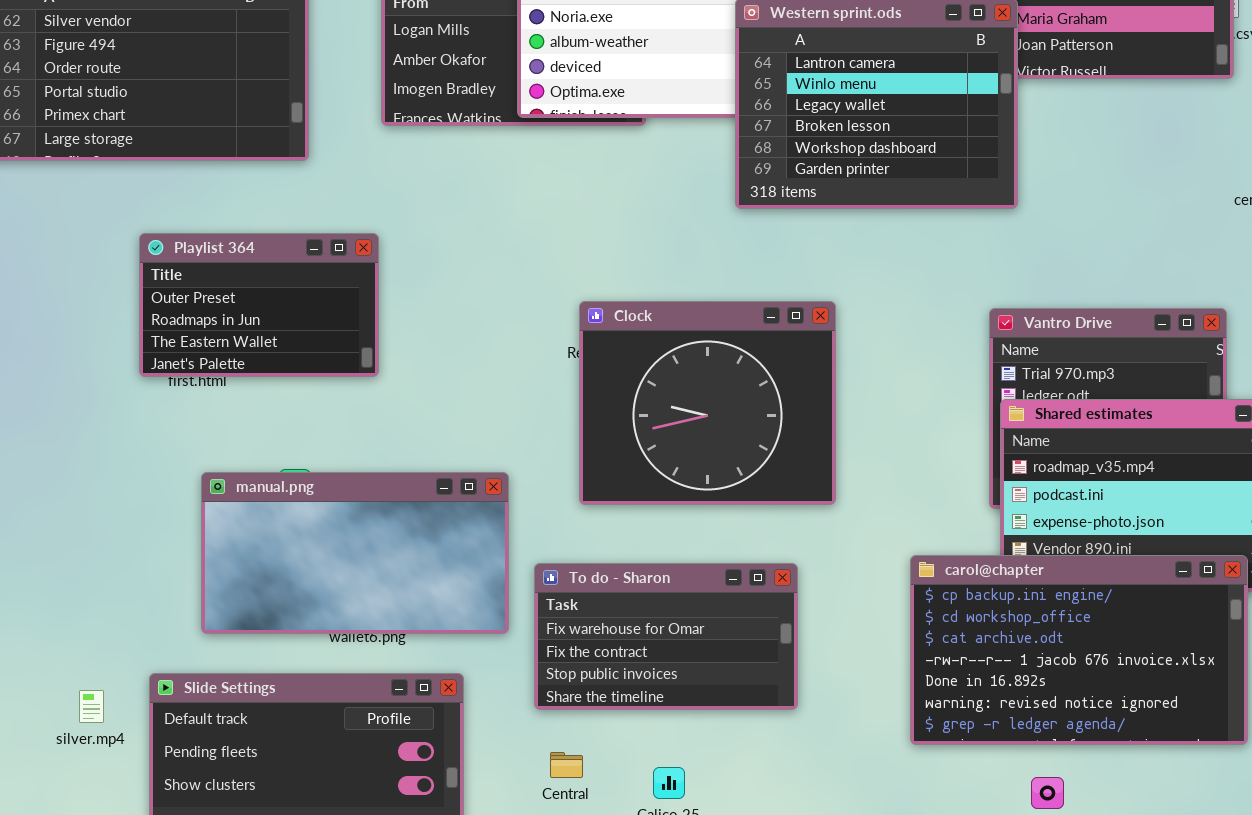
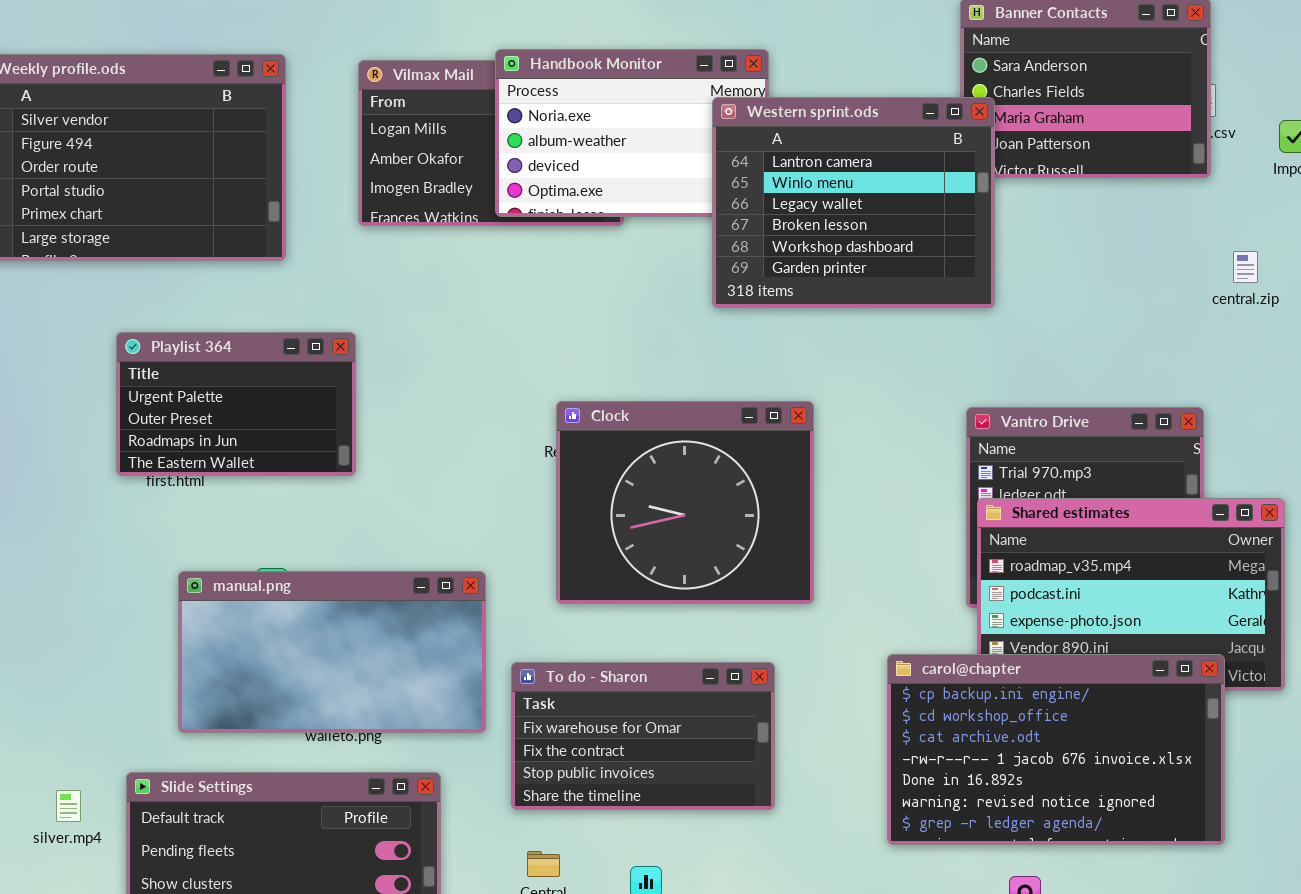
Playlist 364: [139,233,379,377] -> [116,332,356,476], scrolled up 1 row

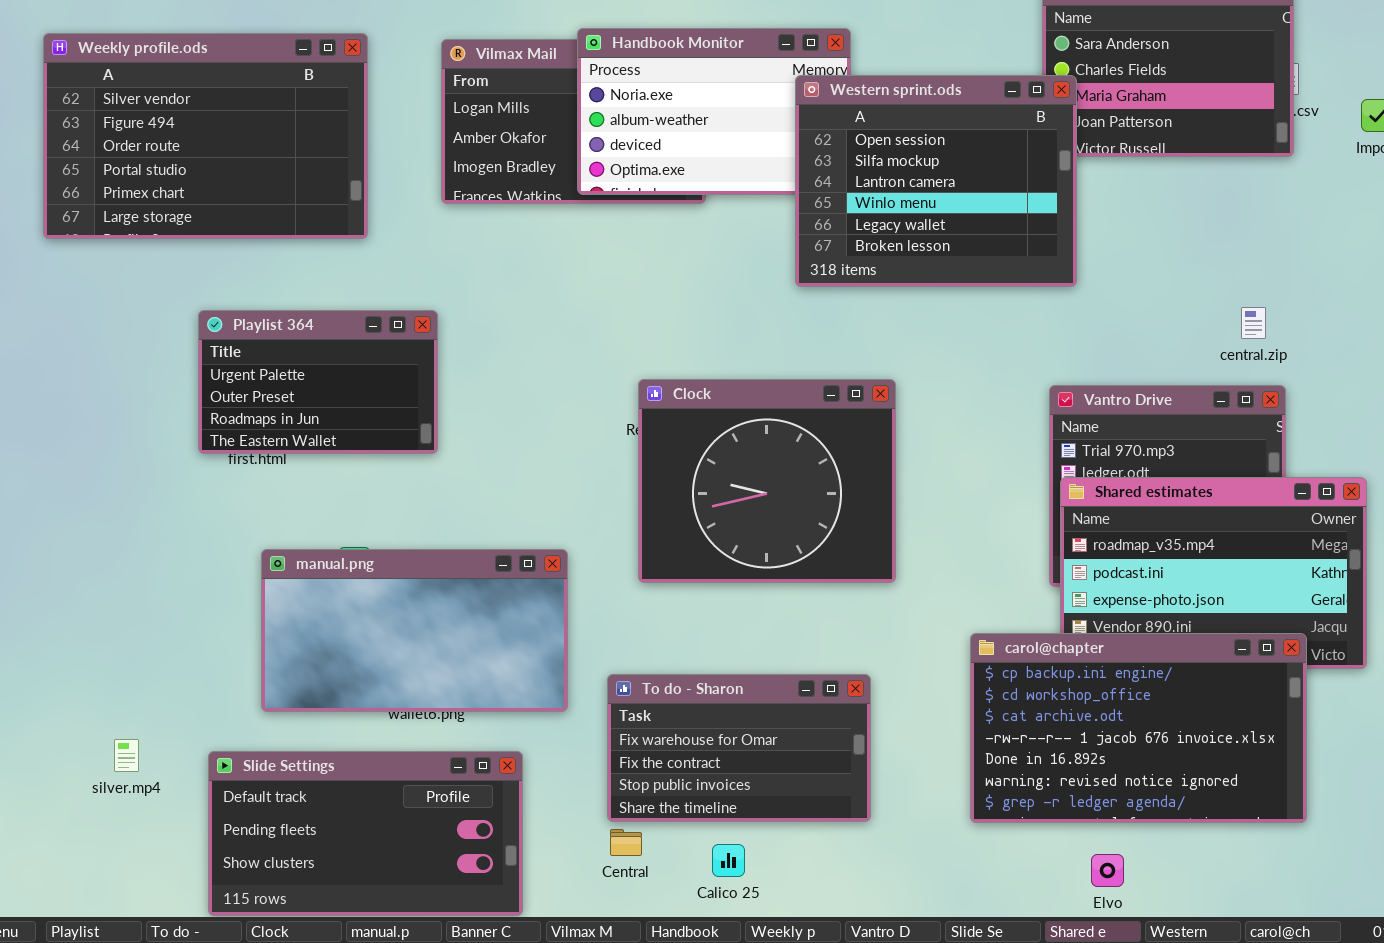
Western sprint.ods: [712,97,995,308] -> [795,75,1077,287], scrolled up 2 rows
central.zip: [1233,251,1258,283] -> [1241,307,1266,339], moved
To do - Sharon: [511,662,775,810] -> [607,674,871,822], moved
silver.mp4: [56,790,81,822] -> [114,739,139,772], moved

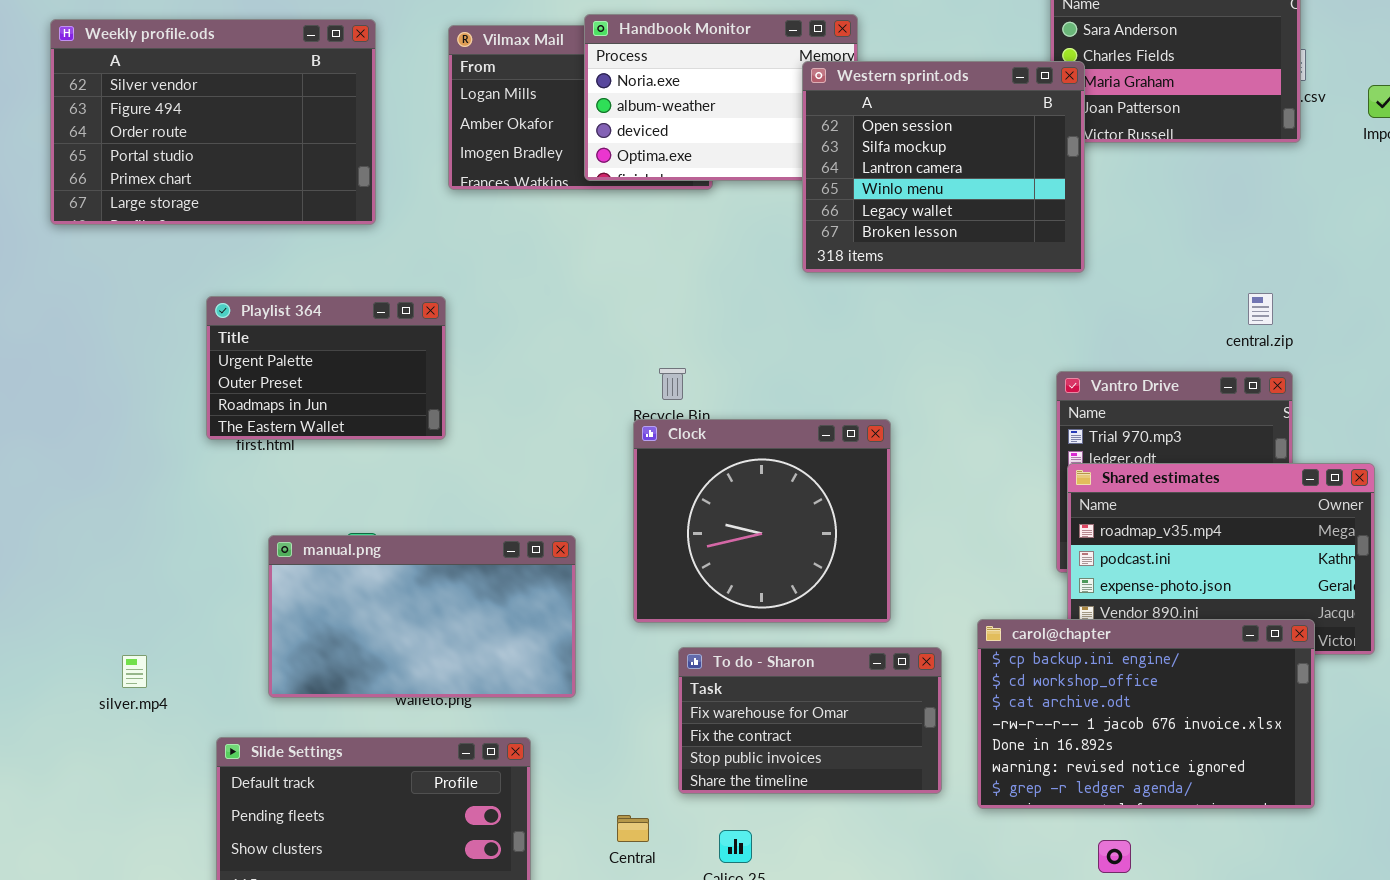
Clock: [638,379,896,583] -> [633,419,891,623], moved
To do - Sharon: [607,674,871,822] -> [678,647,942,794], moved
silver.mp4: [114,739,139,772] -> [122,655,147,688], moved

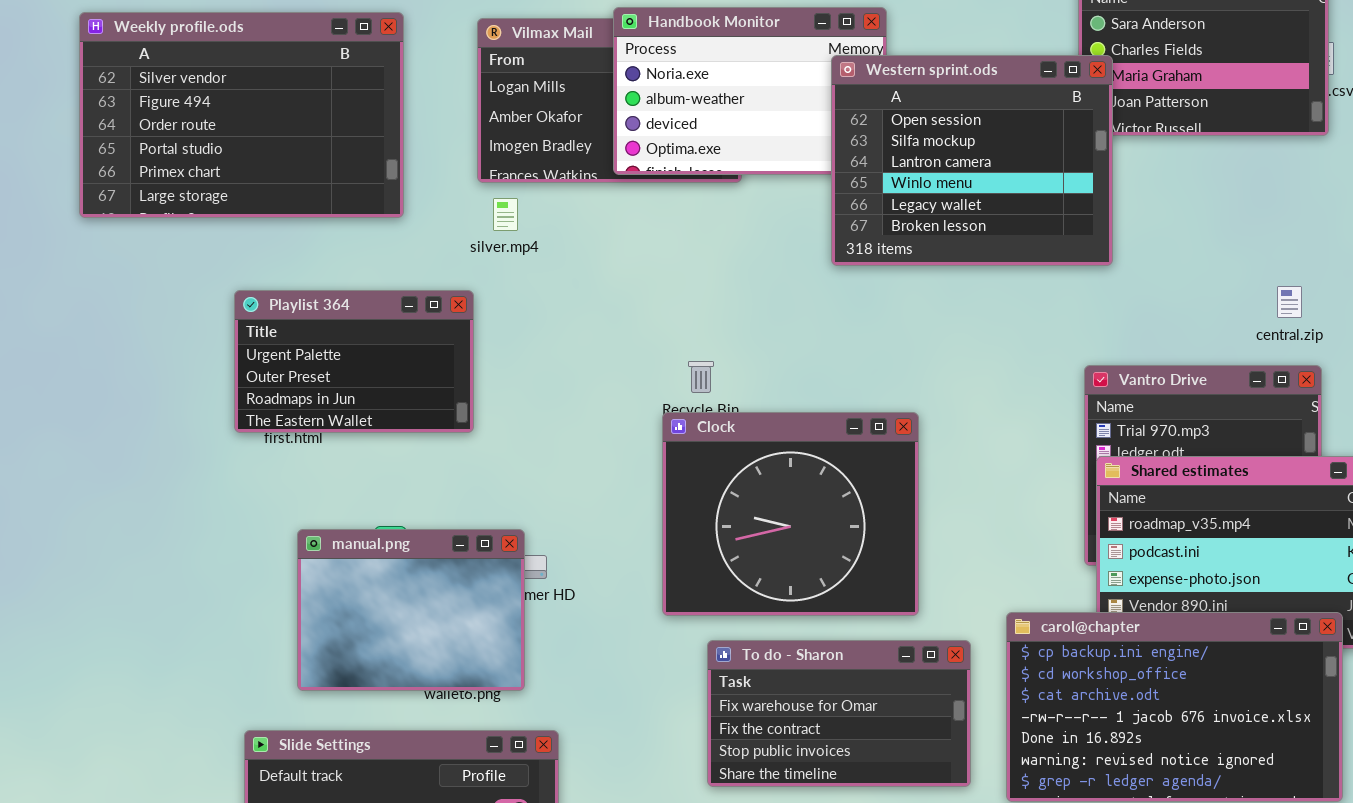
manual.png: [268,535,576,698] -> [297,529,525,691], resized
silver.mp4: [122,655,147,688] -> [493,198,518,231], moved

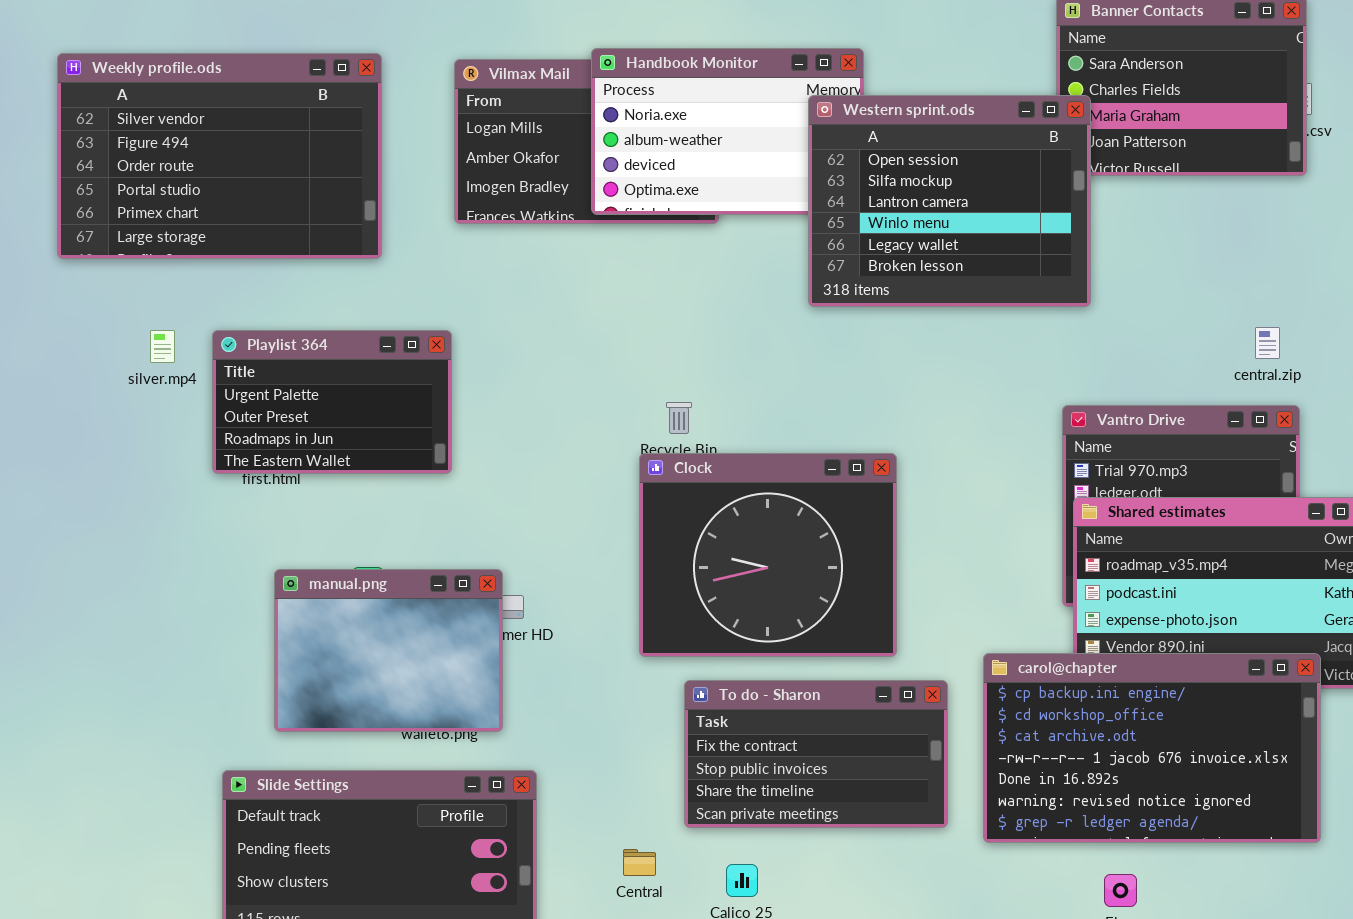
silver.mp4: [493,198,518,231] -> [150,330,175,363], moved
To do - Sharon: [707,640,971,787] -> [684,680,948,828], scrolled down 1 row

